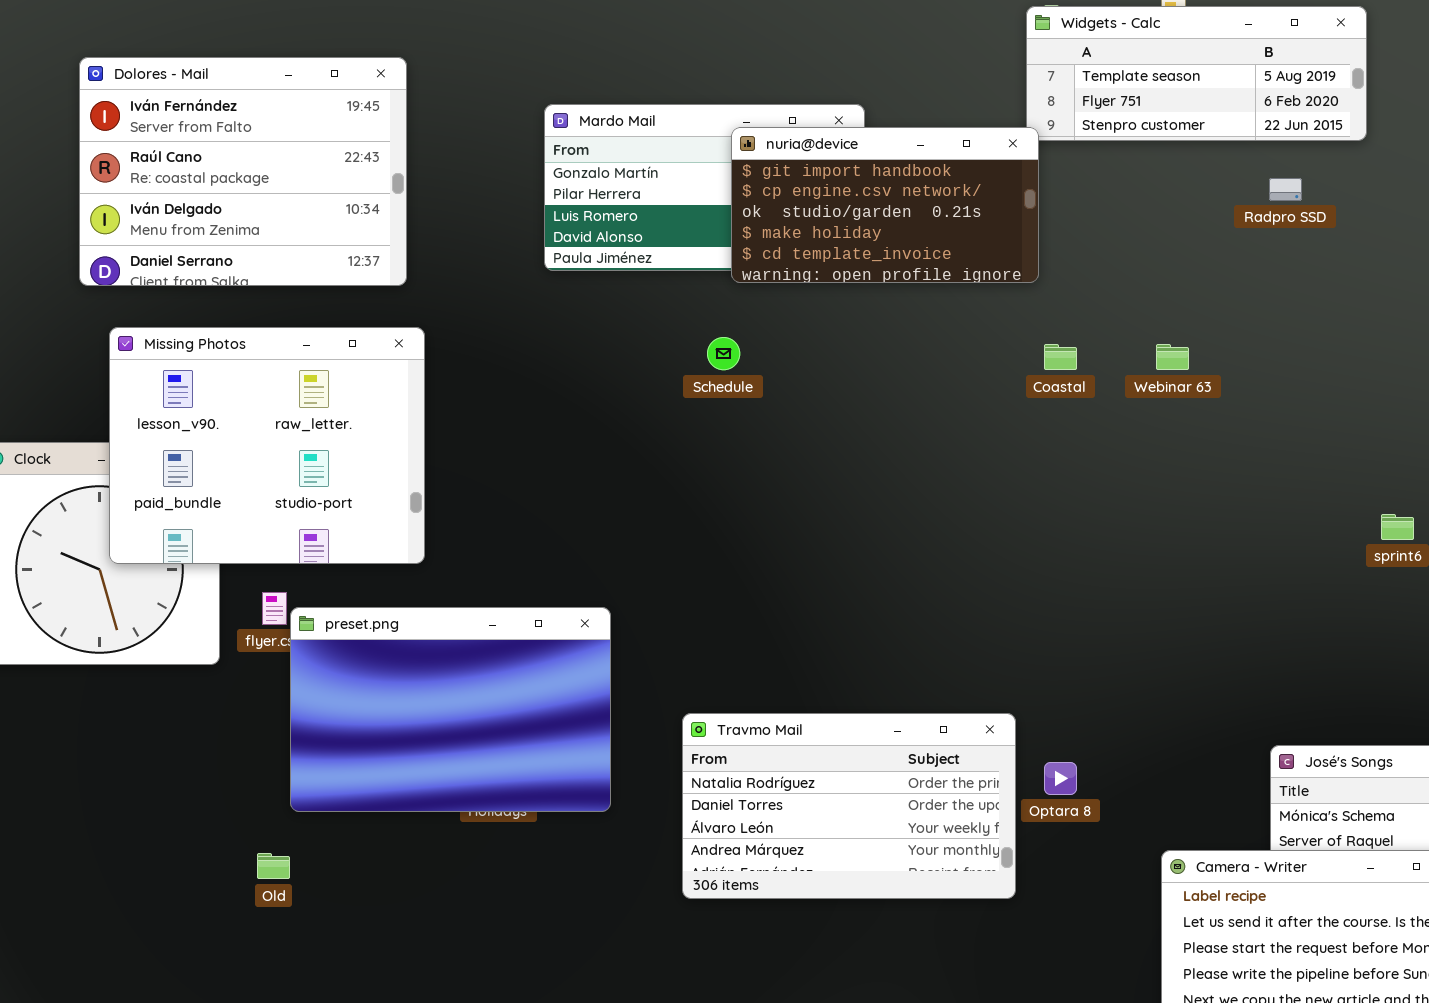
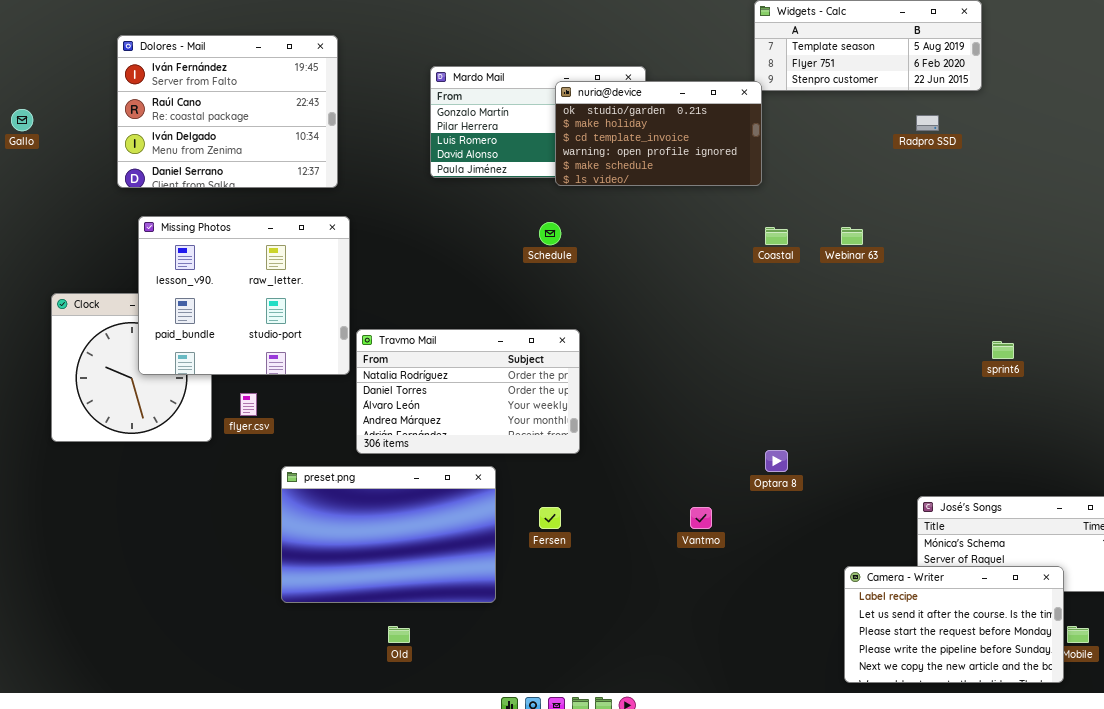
nuria@device: [731,127,1039,283] -> [555,81,762,186], scrolled down 2 rows
preset.png: [290,607,611,812] -> [281,466,496,603], moved
Travmo Mail: [682,713,1016,899] -> [356,329,580,454], moved
Optara 8: [1044,762,1077,795] -> [765,450,788,472], moved
Old: [257,853,290,879] -> [388,626,410,643], moved

